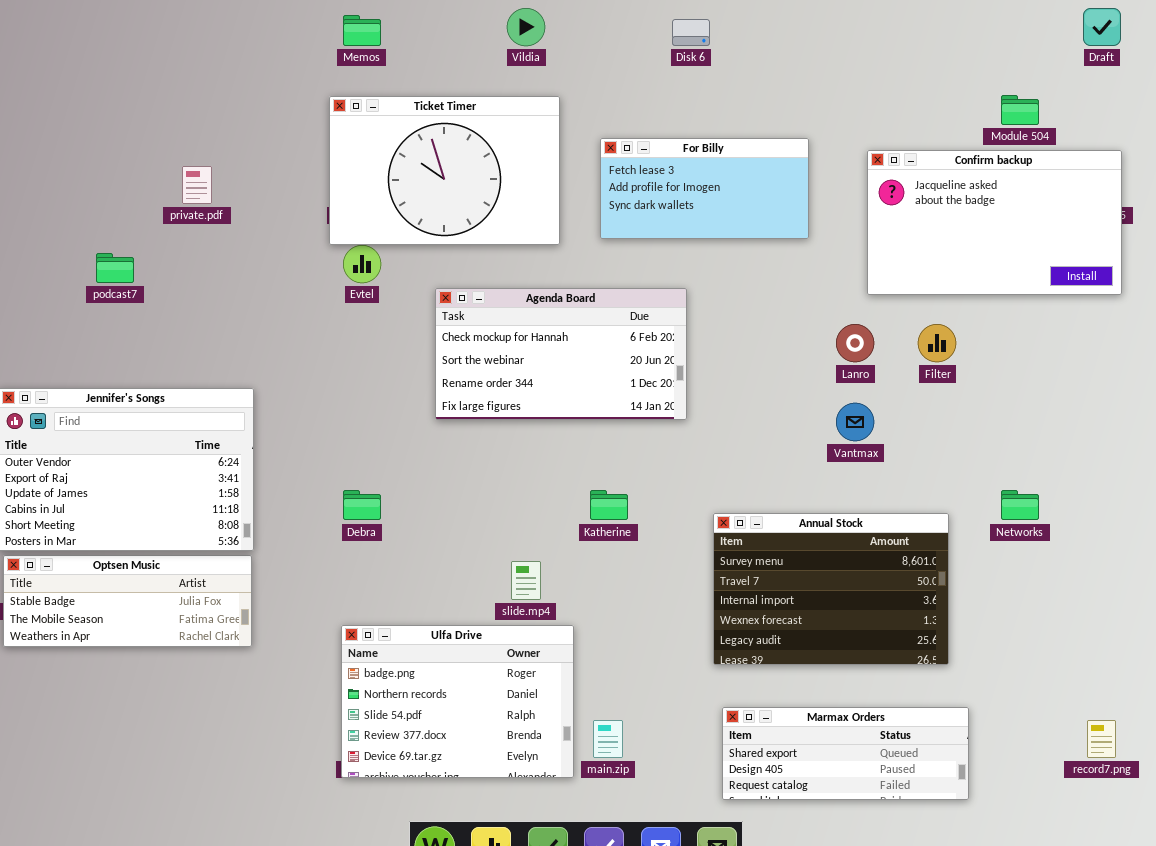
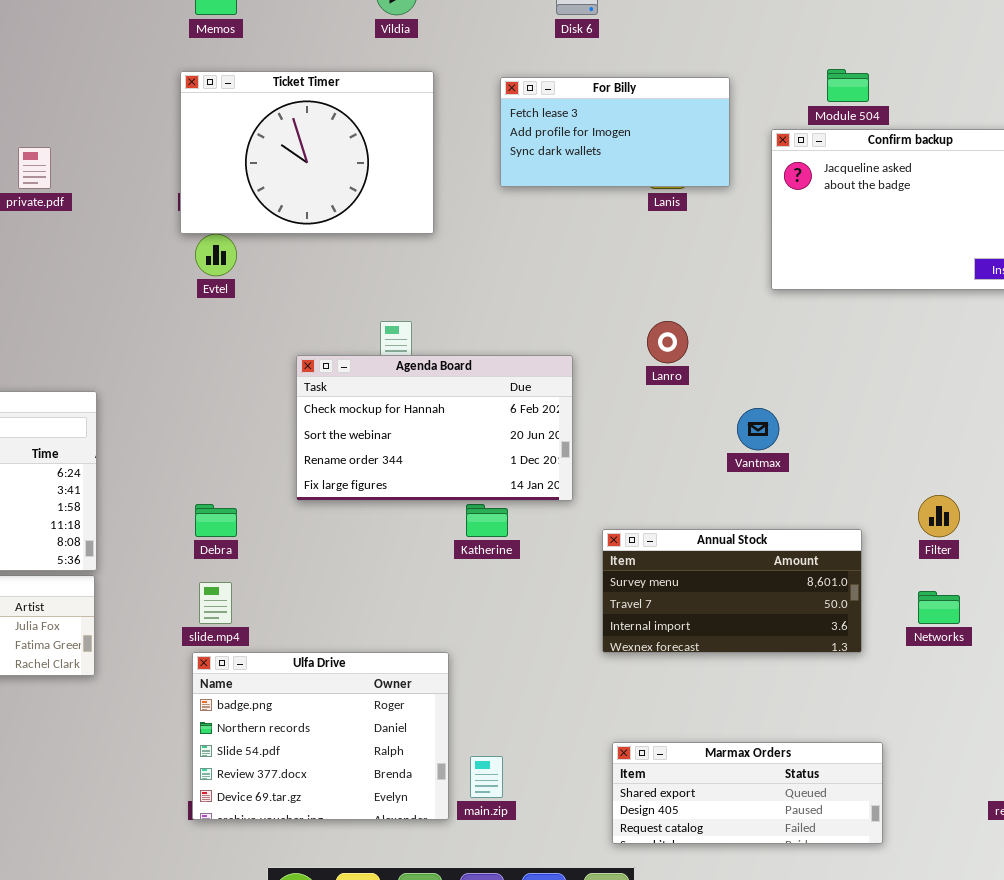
Module 504: [1001,95,1039,125] -> [827,69,869,102], moved
For Billy: [600,138,809,239] -> [500,77,730,187], moved
Agenda Board: [435,288,687,420] -> [296,355,573,501], moved
Lanro: [836,324,874,362] -> [647,321,688,363], moved
Filter: [918,324,956,362] -> [918,495,960,537], moved
Networks: [1001,490,1039,520] -> [918,591,960,624], moved
Annual Stock: [713,513,949,665] -> [602,529,862,653], resized
slide.mp4: [511,561,541,600] -> [199,582,232,624], moved

